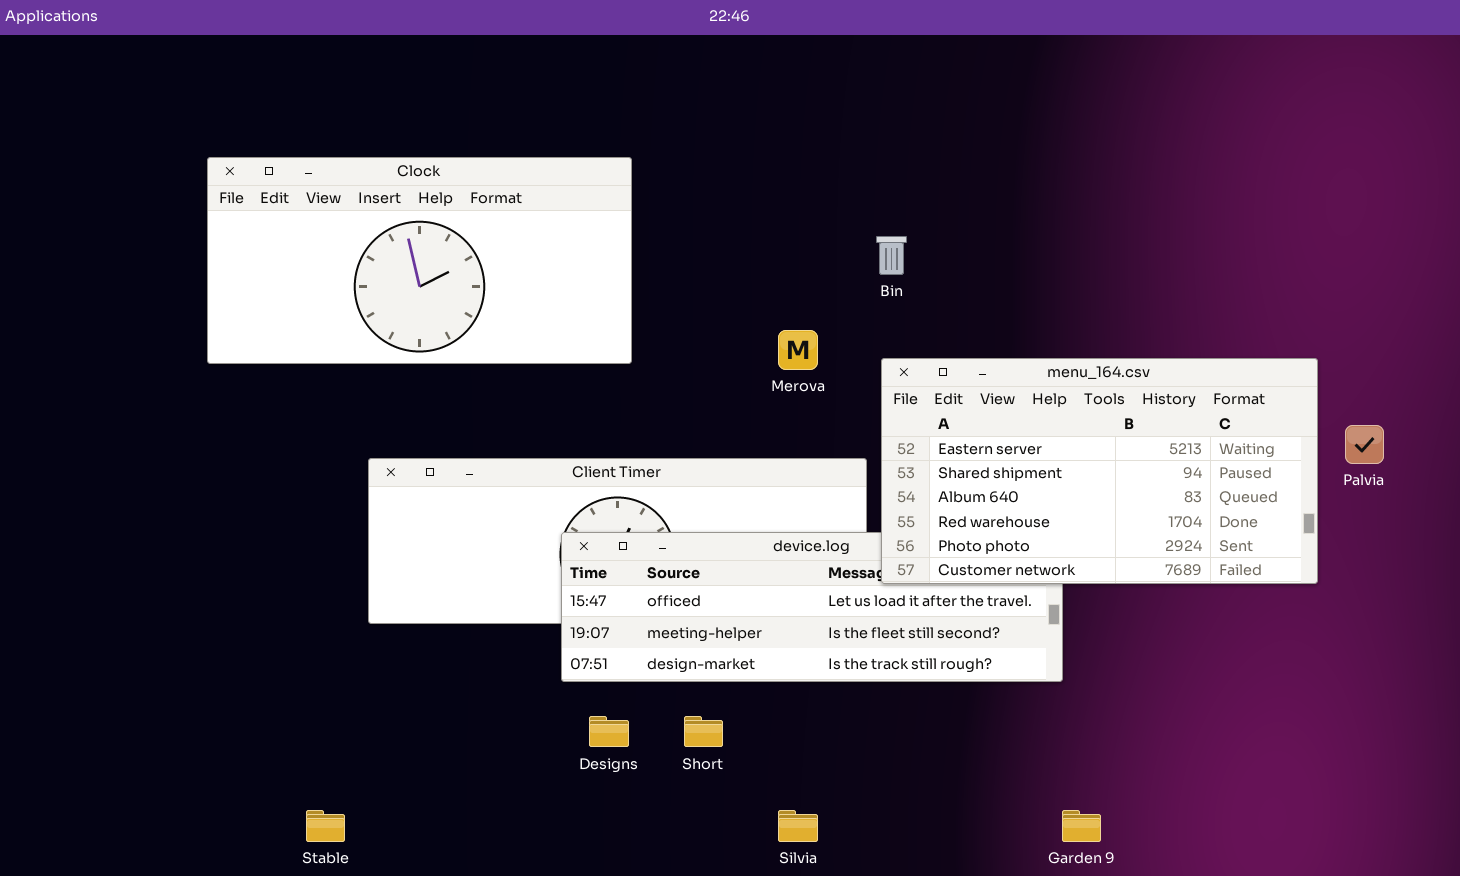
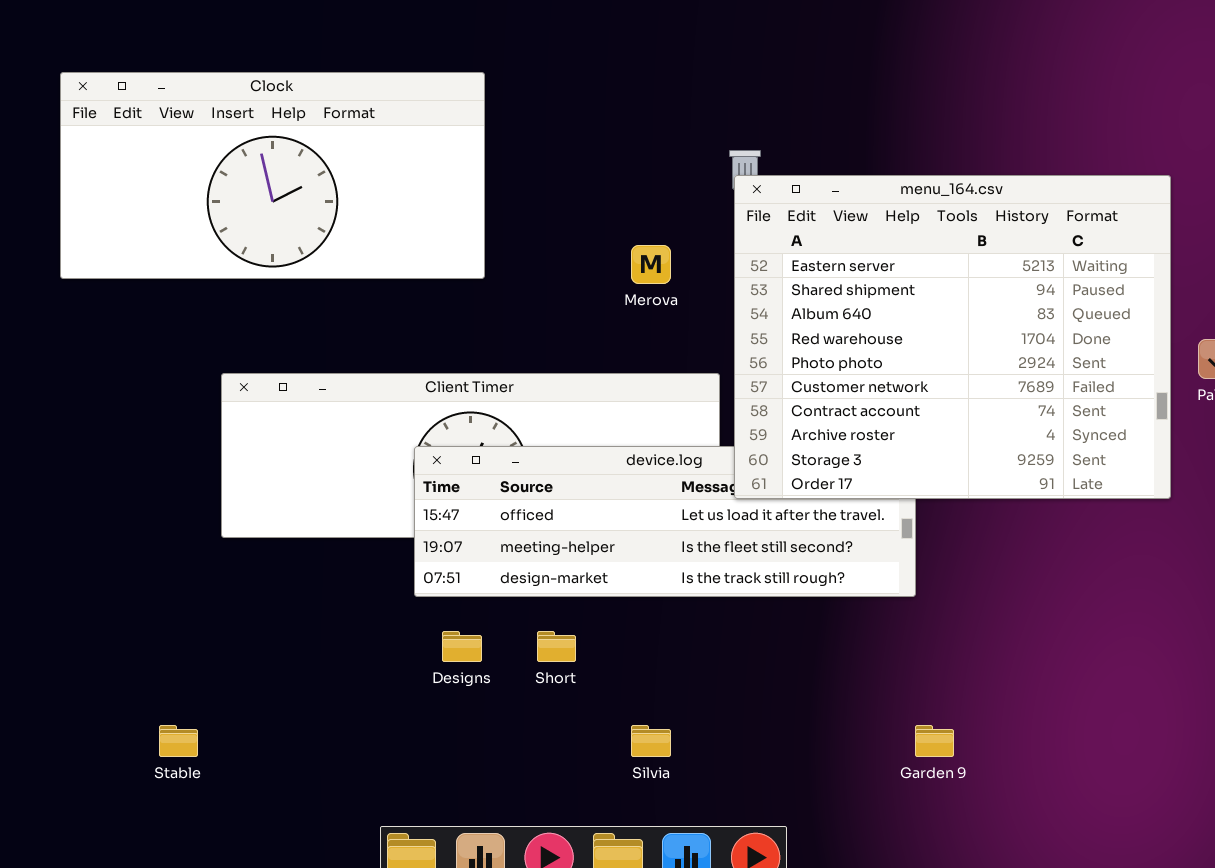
menu_164.csv: [881,358,1318,584] -> [734,175,1171,499], resized

